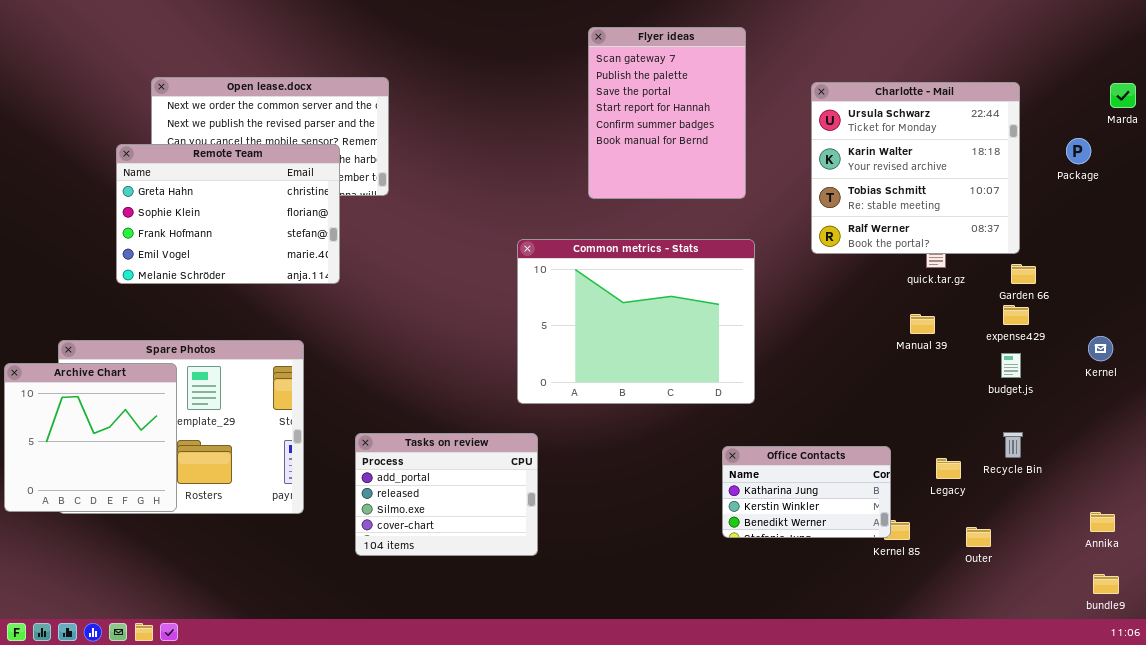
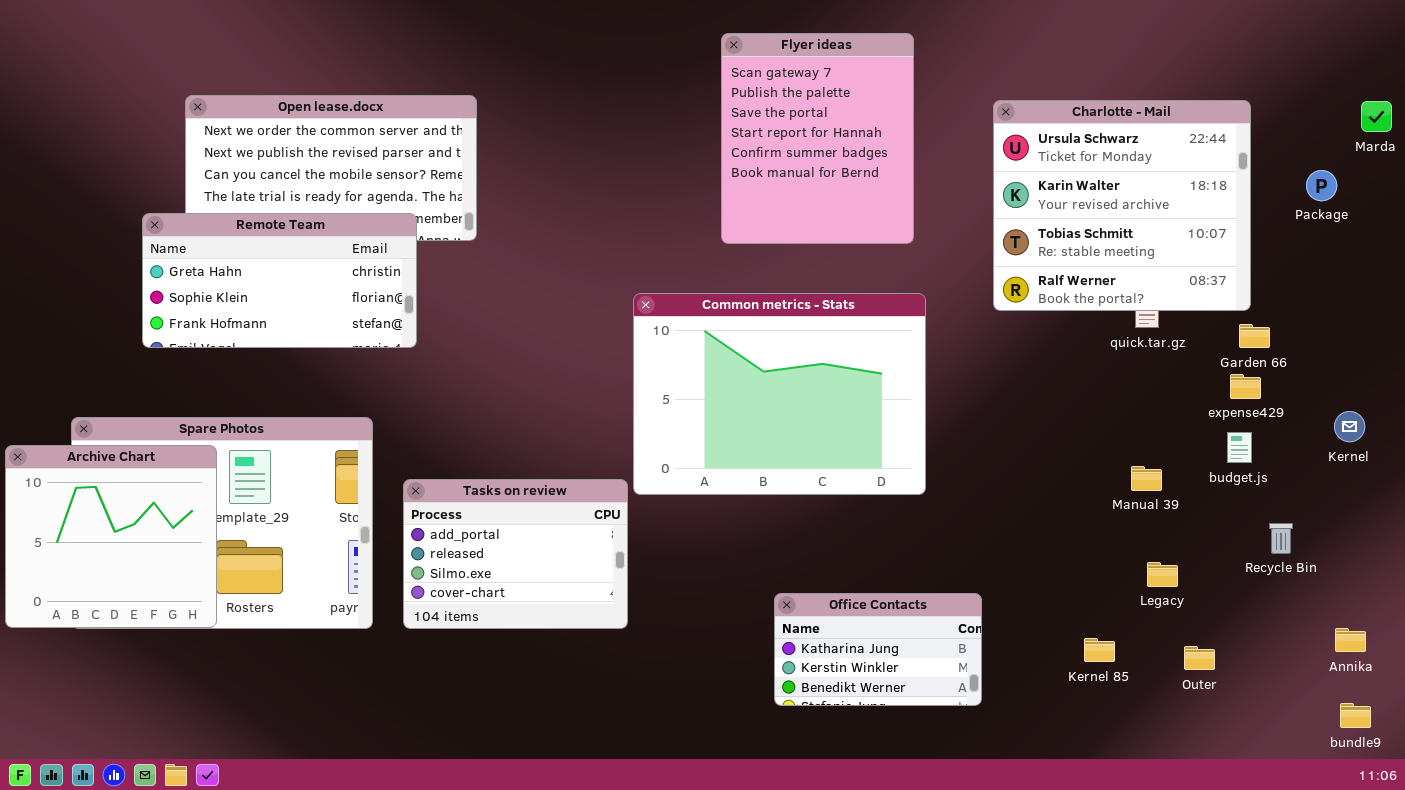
Remote Team: [116,144,340,284] -> [142,213,417,348], resized
Manual 39: [910,314,935,334] -> [1131,466,1162,491], moved
Recycle Bin: [1003,432,1023,458] -> [1269,523,1293,554], moved
Tasks on review: [355,433,538,556] -> [403,479,628,629], moved
Office Contacts: [722,446,891,538] -> [774,593,982,706], moved

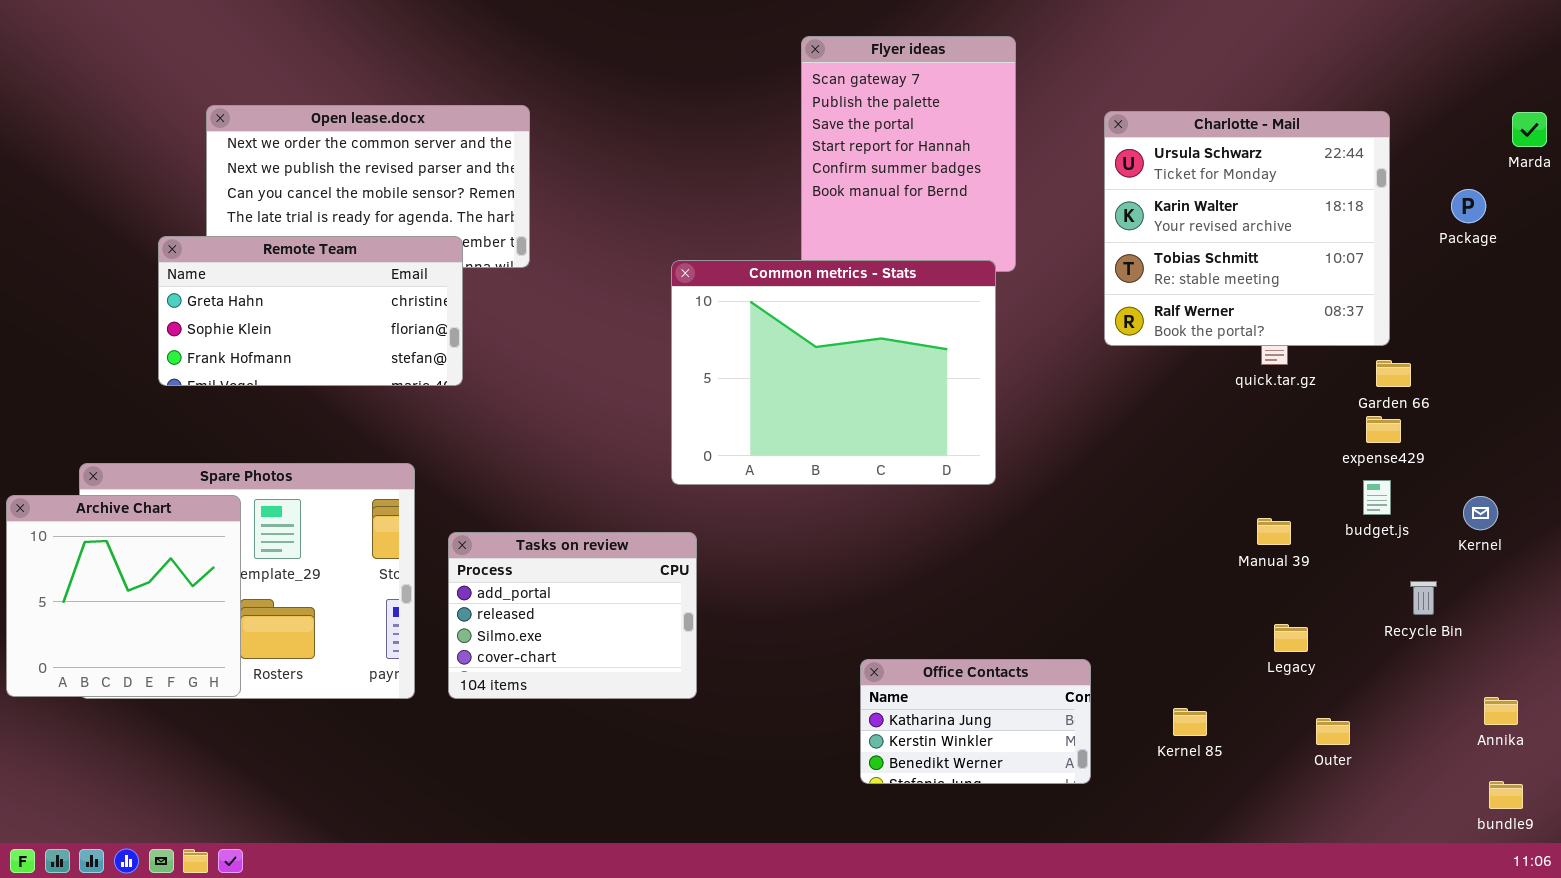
Common metrics - Stats: [633,293,926,495] -> [671,260,996,485], moved
Kernel: [1334,411,1365,442] -> [1463,496,1498,530], moved
Kernel 85: [1084,638,1115,662] -> [1173,708,1207,736], moved

